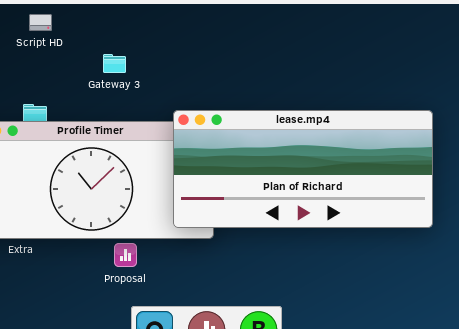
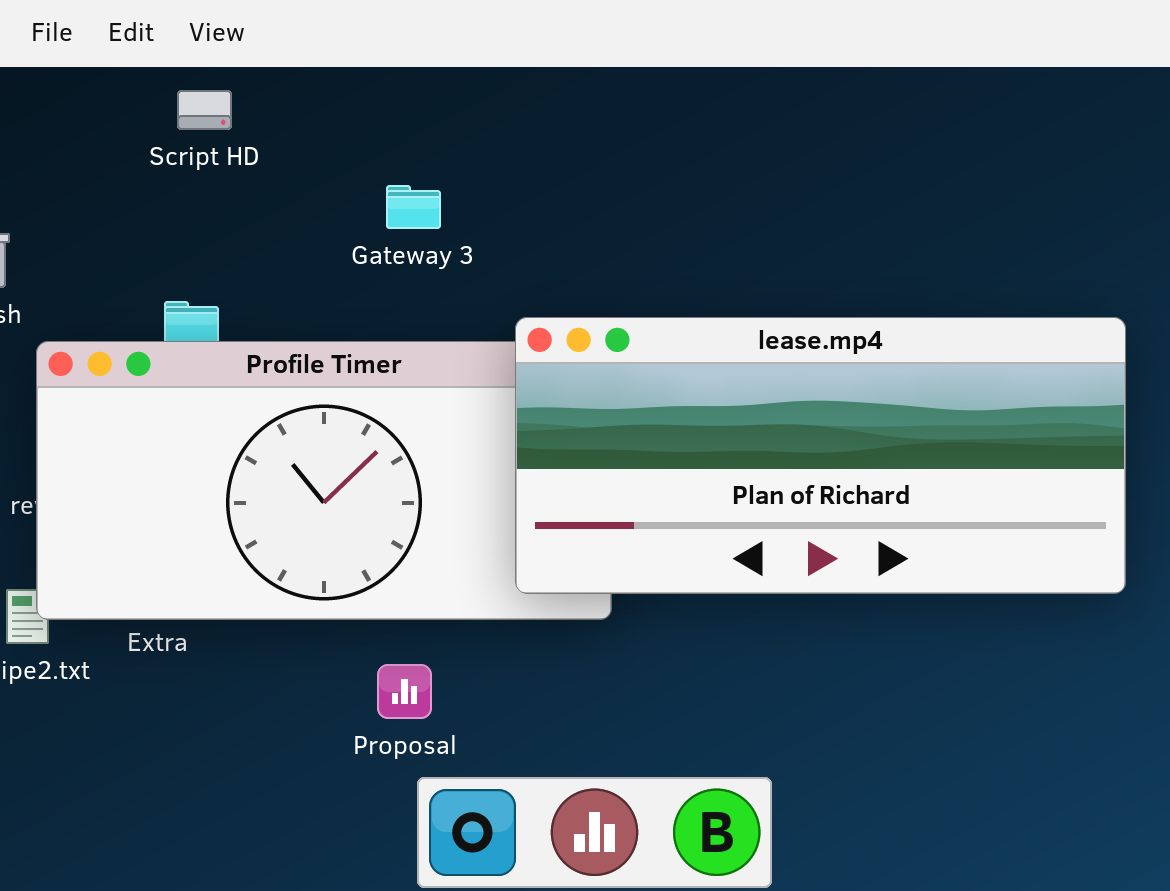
Gateway 3: [103,54,126,73] -> [386,185,441,229], moved
Proposal: [114,243,137,267] -> [377,664,432,719], moved

